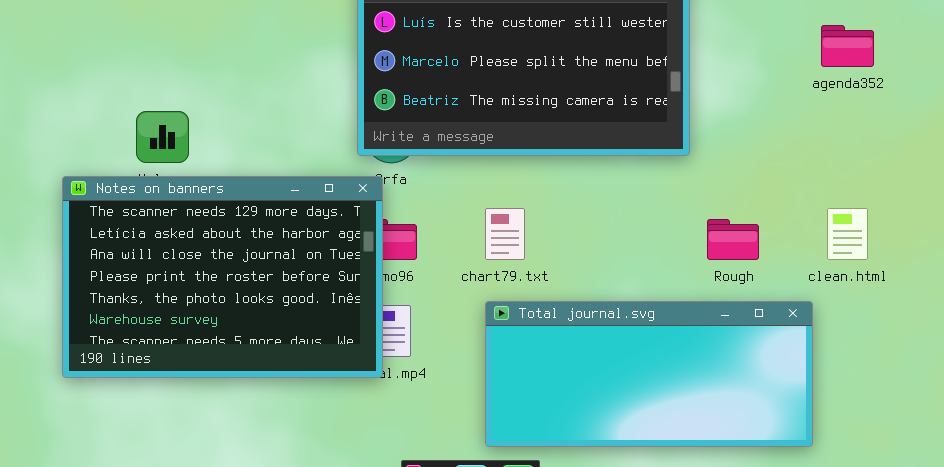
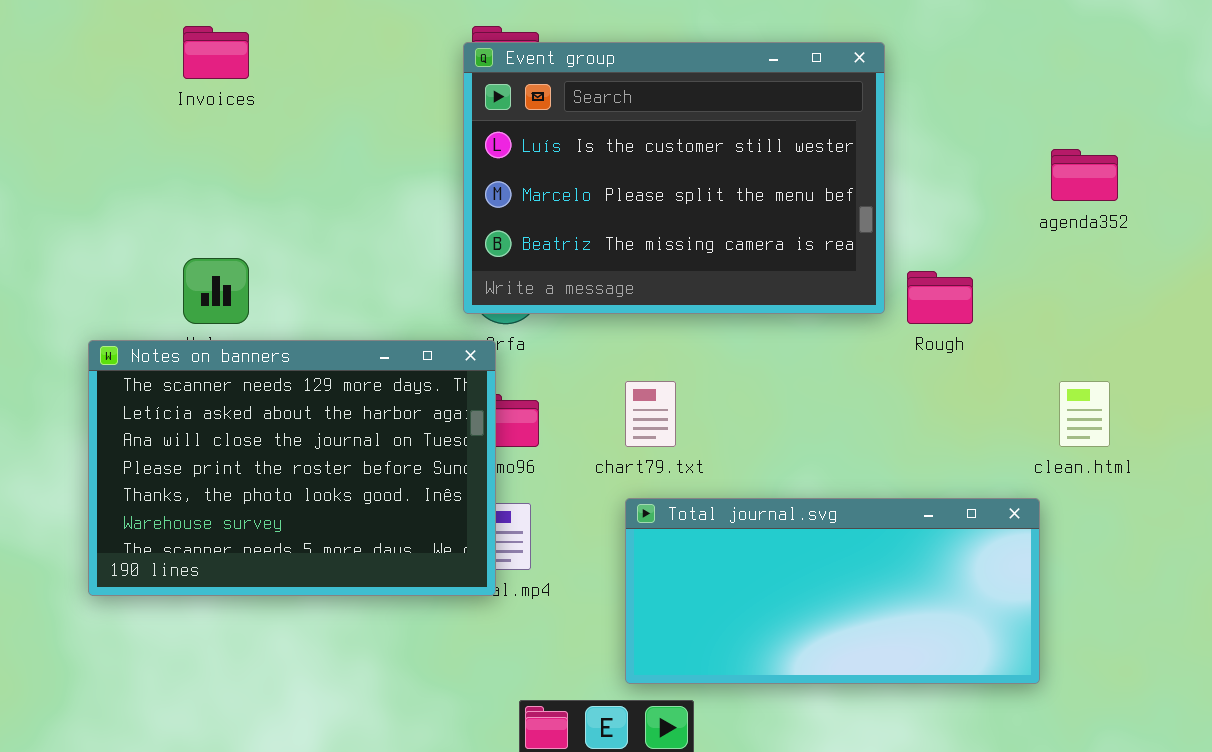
Rough: [707,219,759,260] -> [907,271,973,324], moved

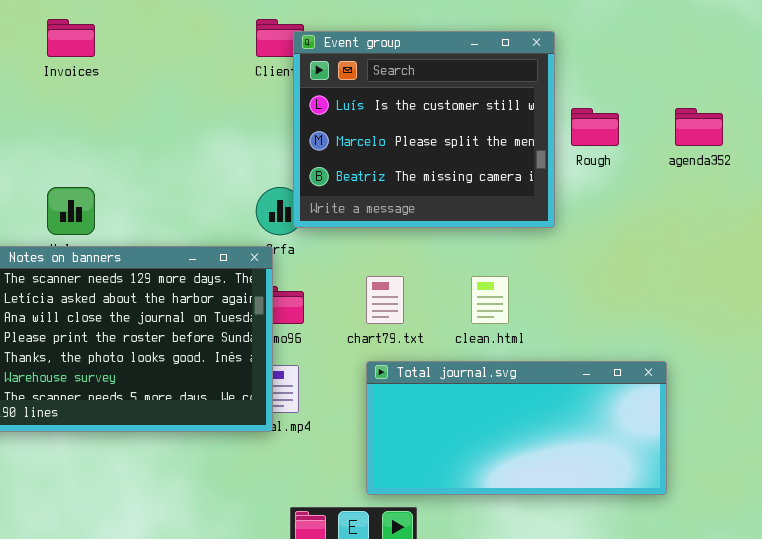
Event group: [463,42,885,314] -> [293,31,555,228], resized
Rough: [907,271,973,324] -> [571,108,619,146], moved
clean.html: [1059,381,1110,447] -> [471,276,509,324], moved

